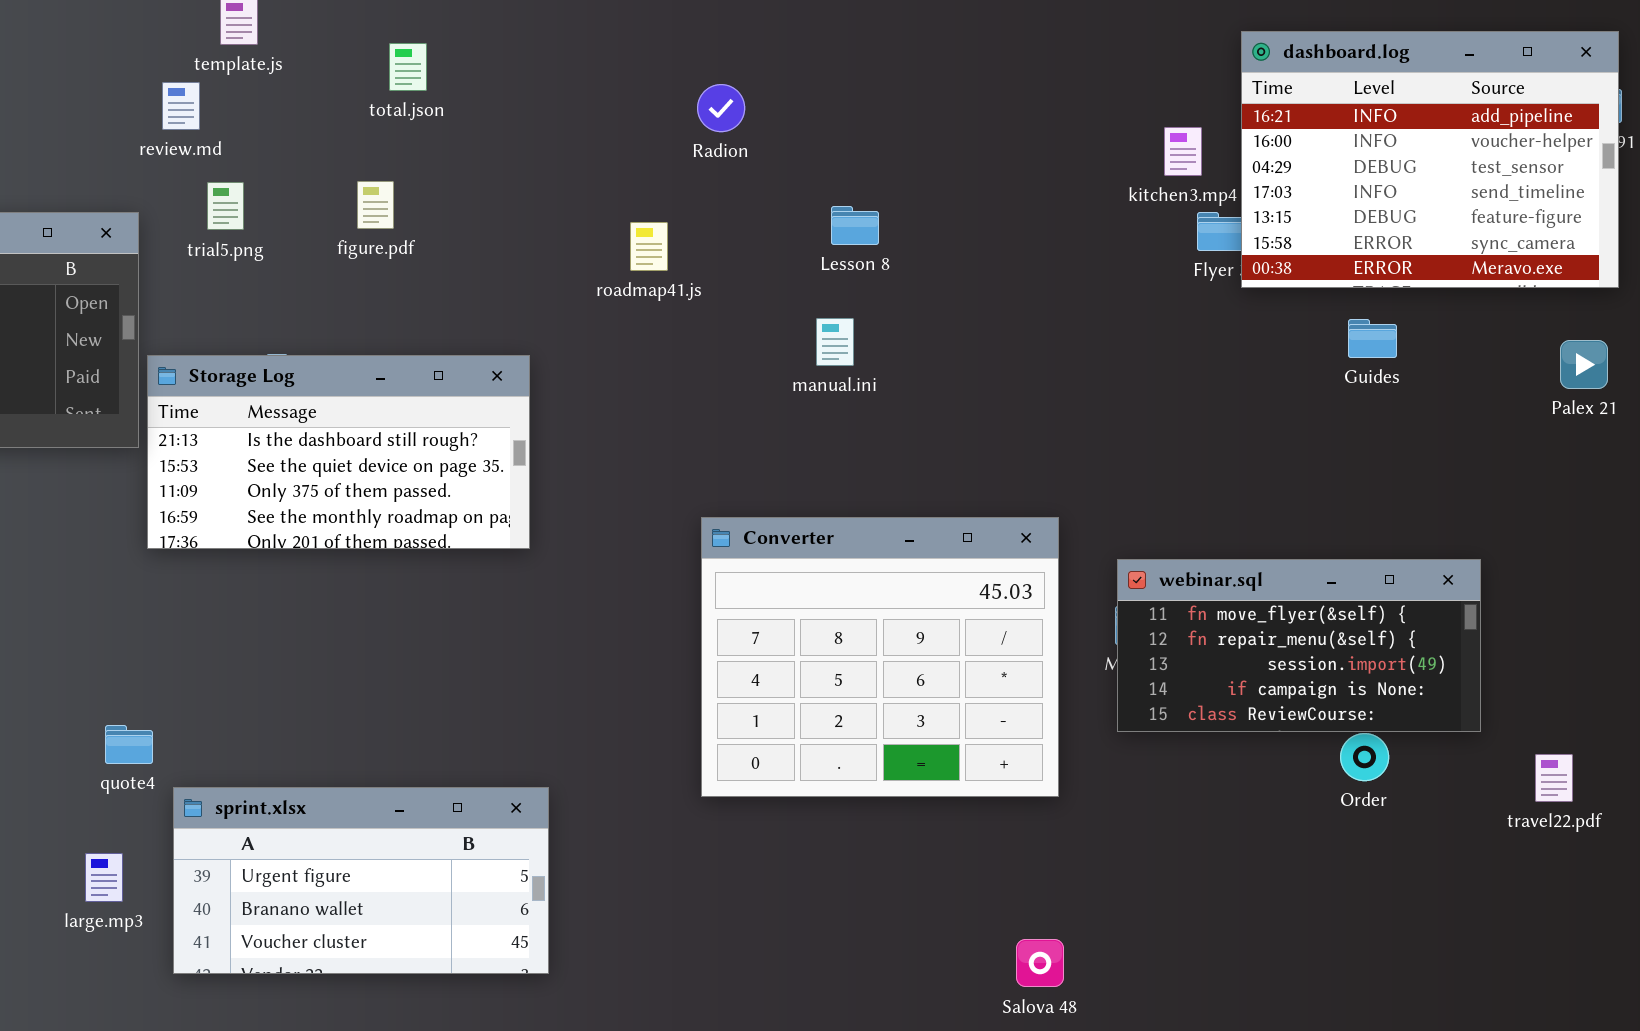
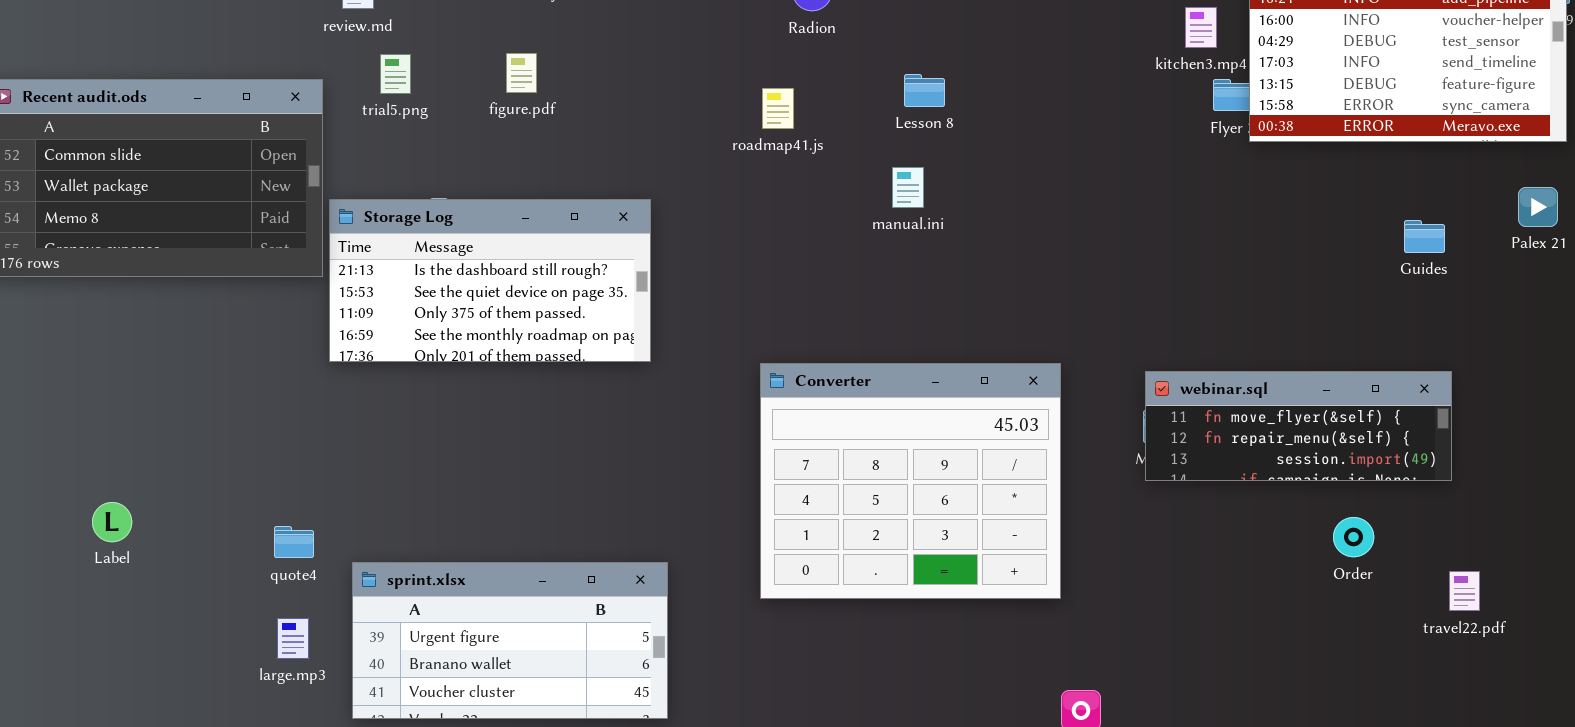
roadmap41.js: [630,222,668,271] -> [762,88,794,129], moved
Guides: [1348,319,1397,358] -> [1404,220,1445,253], moved
Converter: [701,517,1059,797] -> [760,363,1061,599], moved
webinar.sql: [1117,559,1481,732] -> [1145,371,1452,481], resized
quote4: [105,725,153,764] -> [274,526,314,558], moved
travel22.pdf: [1535,754,1573,802] -> [1449,571,1480,611], moved

